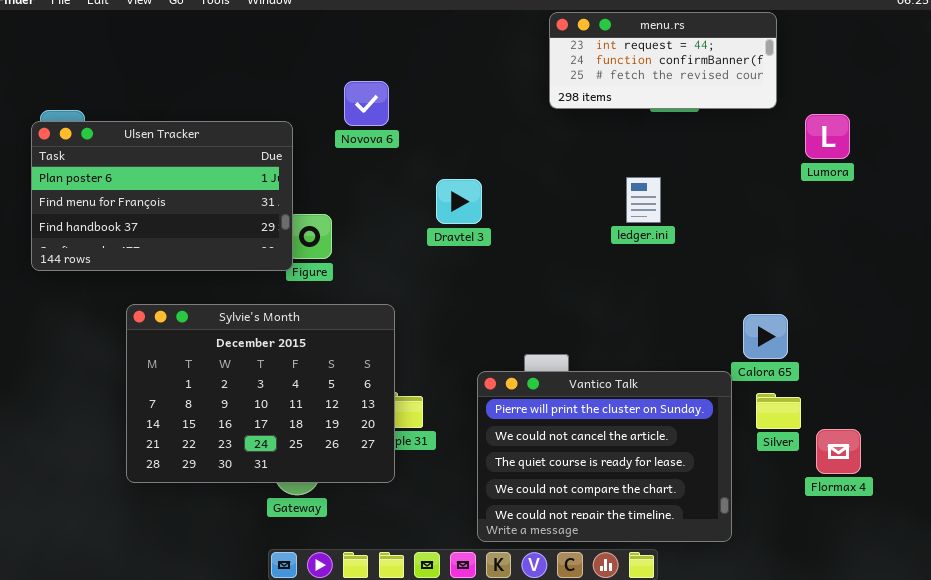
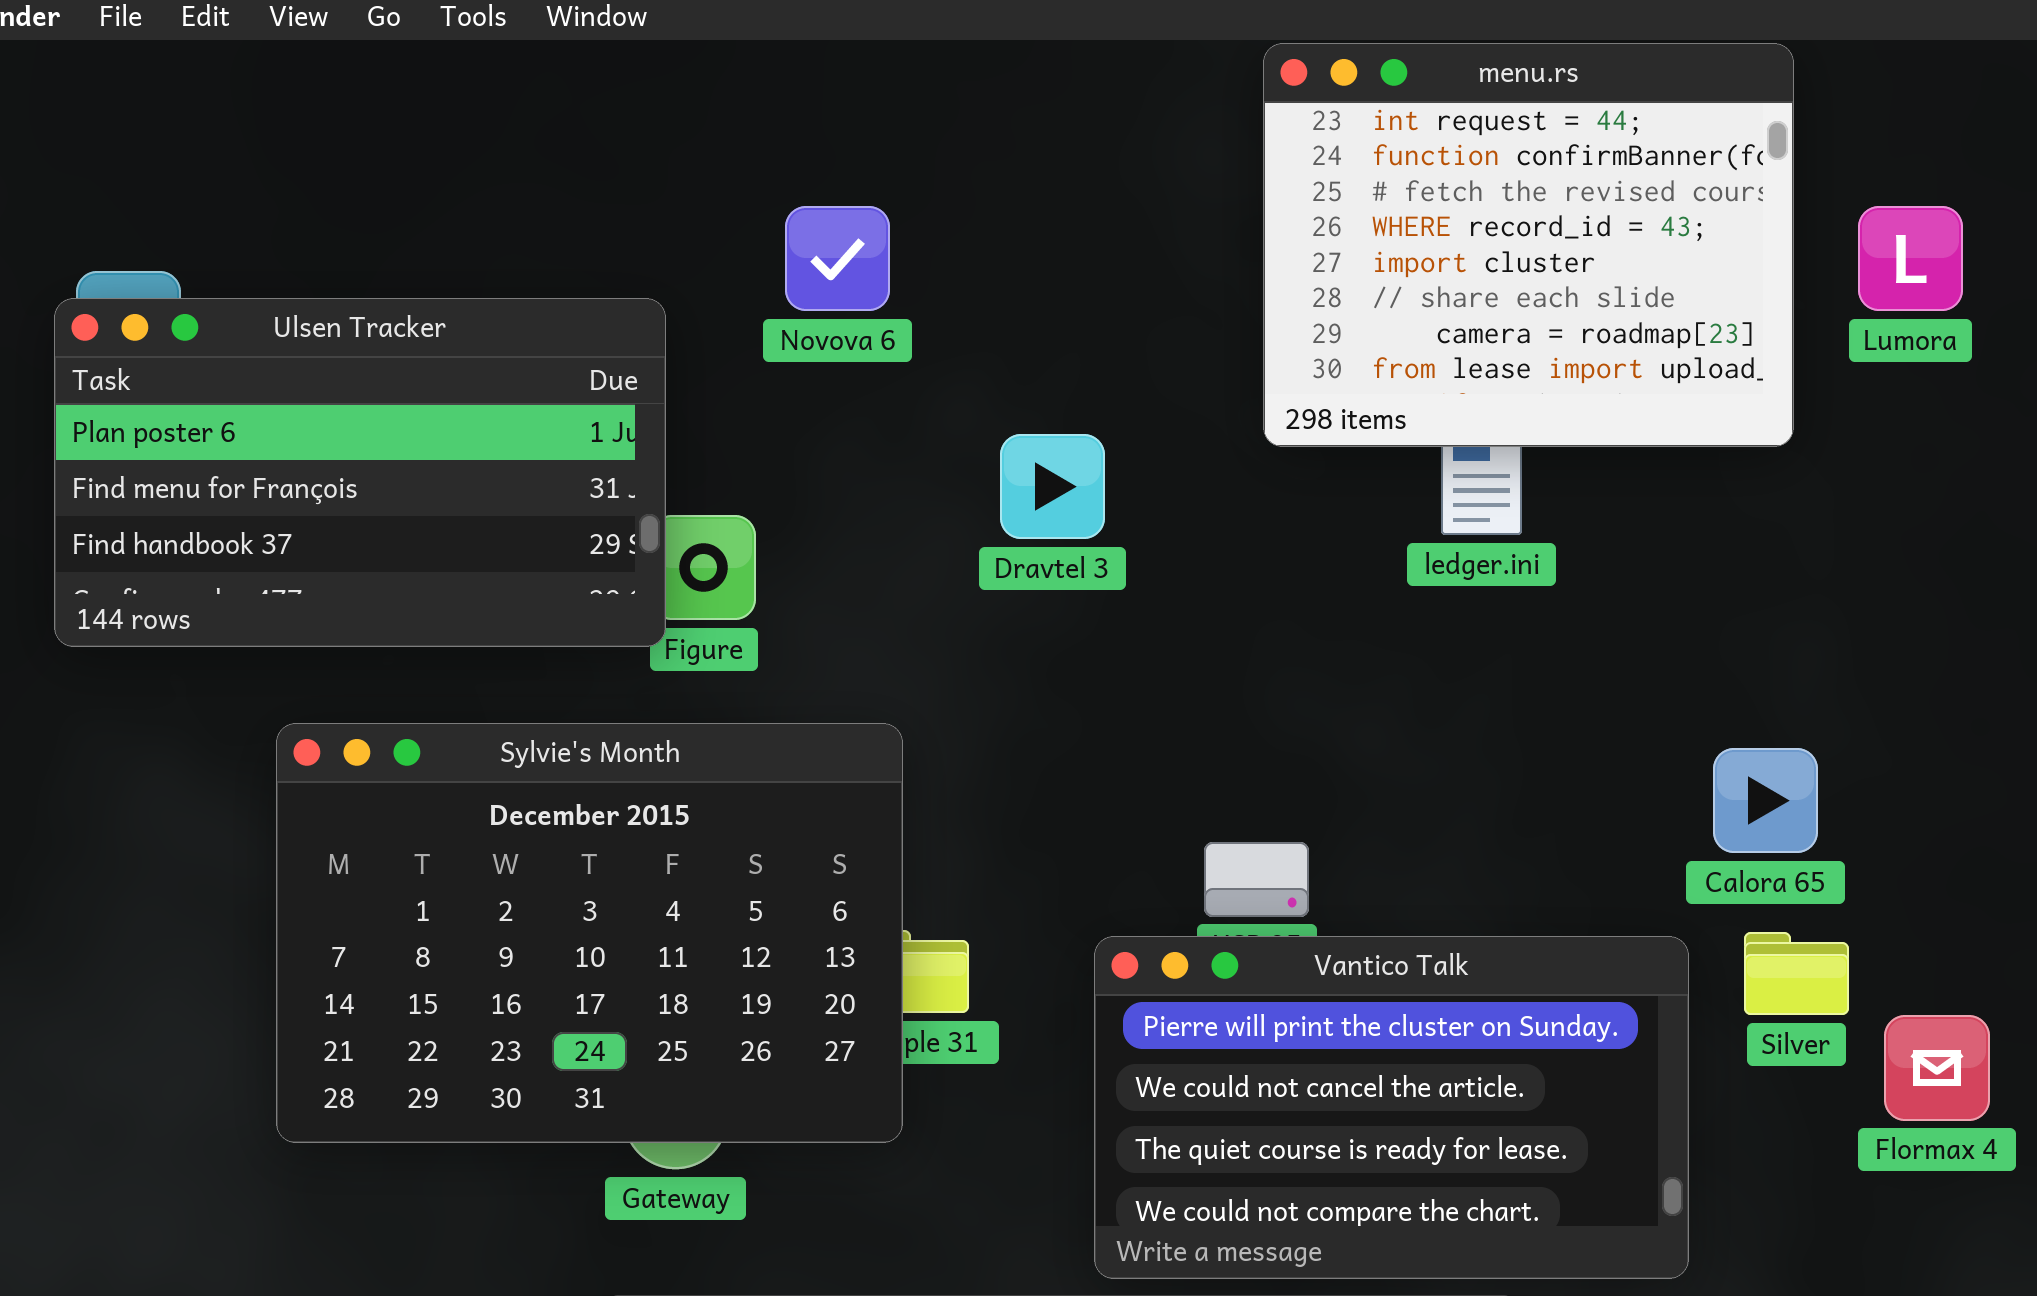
menu.rs: [549,12,777,109] -> [1263,43,1794,447], resized
Lumora: [805,114,850,159] -> [1858,206,1963,311], moved
Vantico Talk: [477,371,732,542] -> [1094,936,1689,1279], resized

